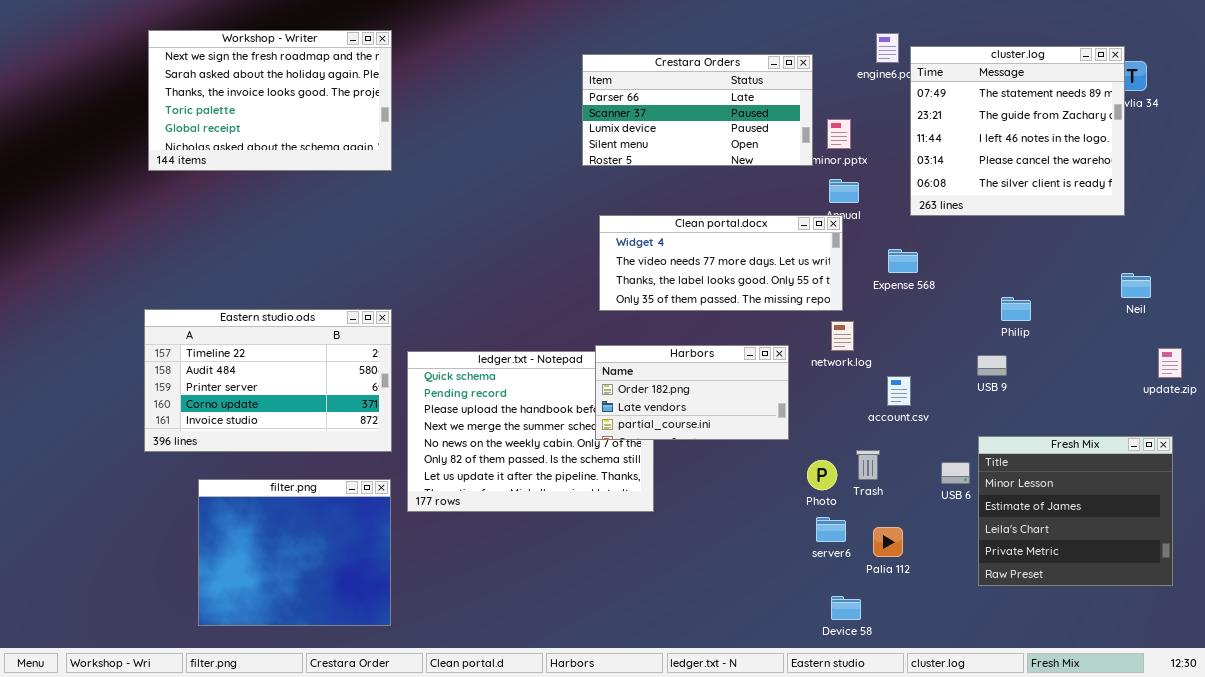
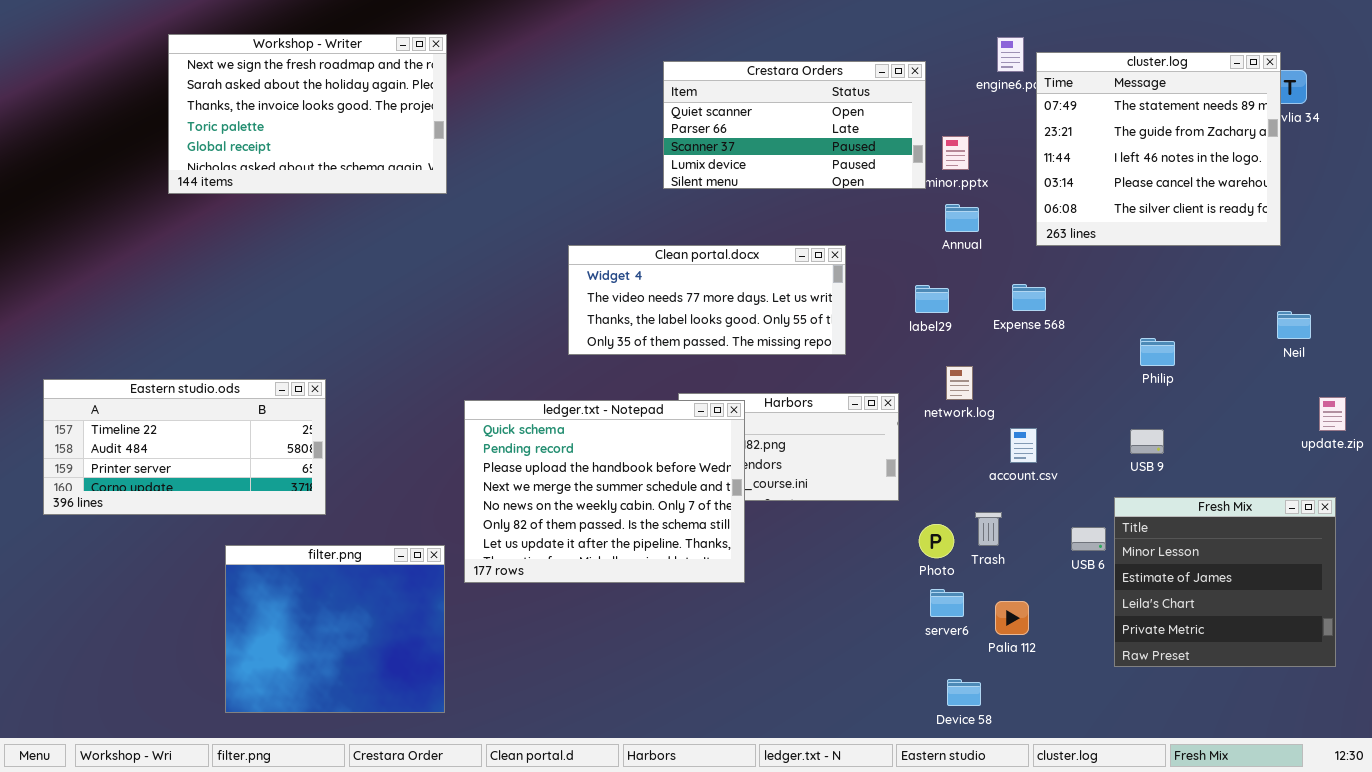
Crestara Orders: [582,54,813,166] -> [663,61,926,189], scrolled up 1 row
Clean portal.docx: [599,215,843,311] -> [568,245,846,355], moved
Eastern studio.ods: [144,309,392,452] -> [43,379,326,515], moved, resized
ledger.txt - Notepad: [407,351,654,512] -> [464,400,745,583], raised
USB 9: [977,355,1007,376] -> [1130,429,1164,454], moved

